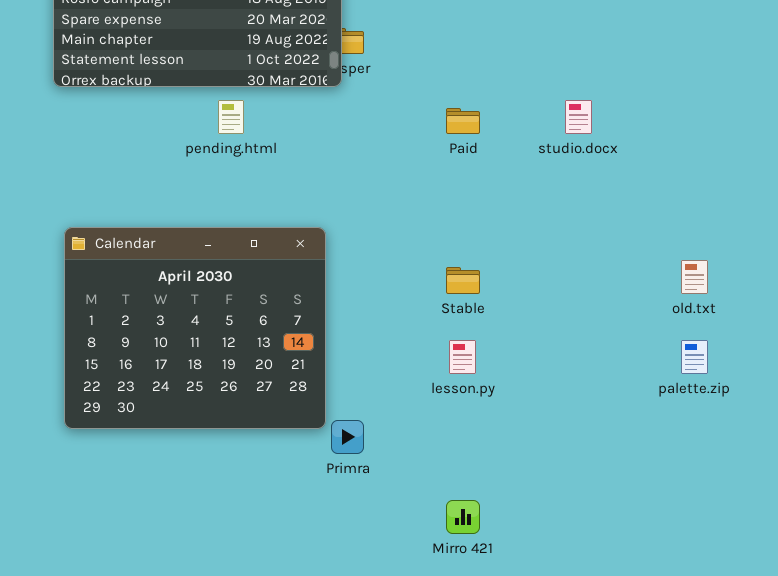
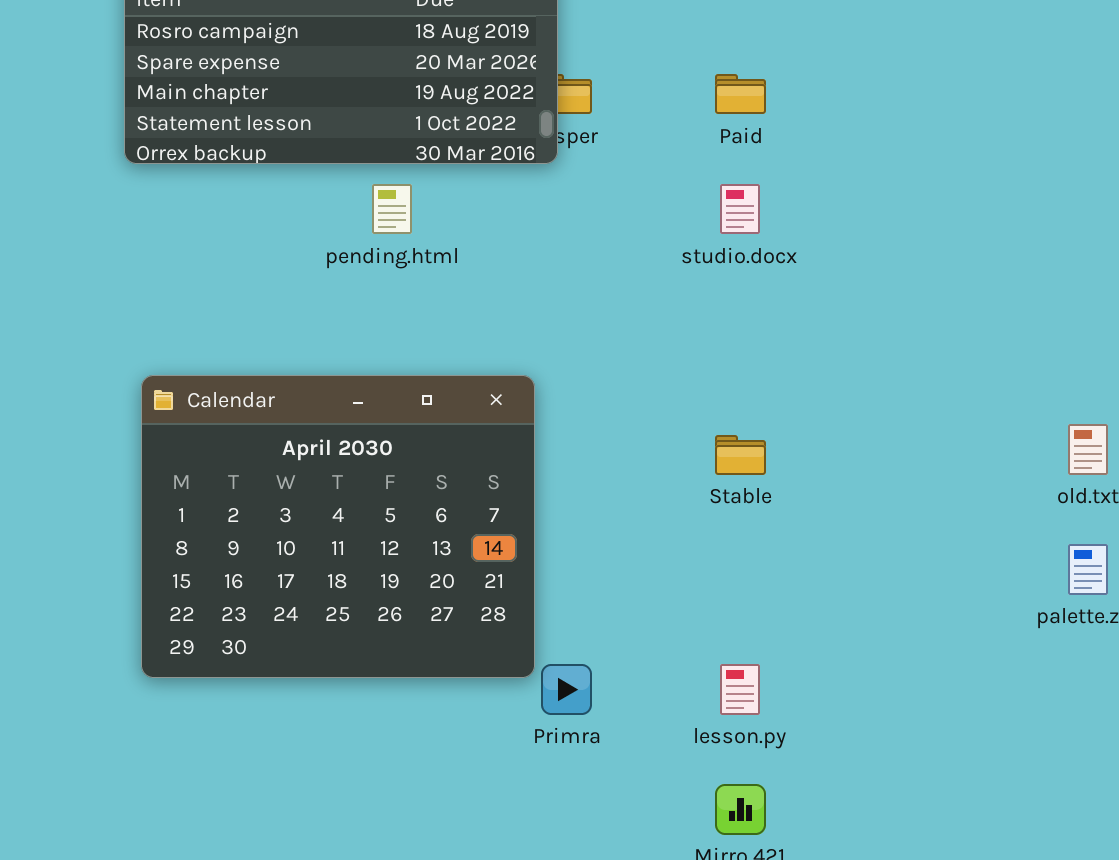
studio.docx: [565,100,592,134] -> [720,184,760,234], moved
Paid: [446,108,480,134] -> [715,74,766,114], moved
lesson.py: [449,340,476,374] -> [720,664,760,715], moved

